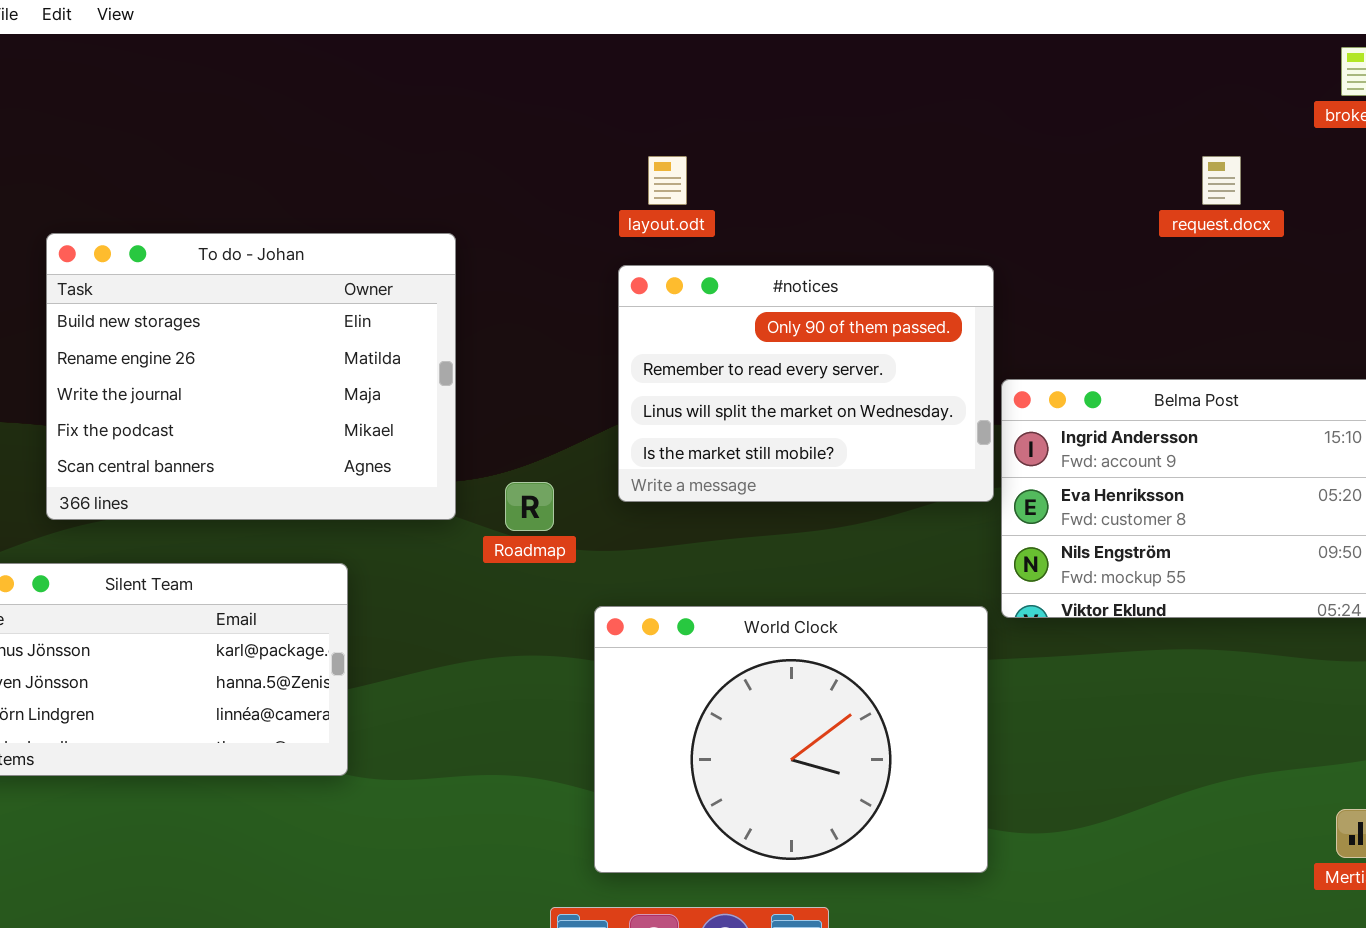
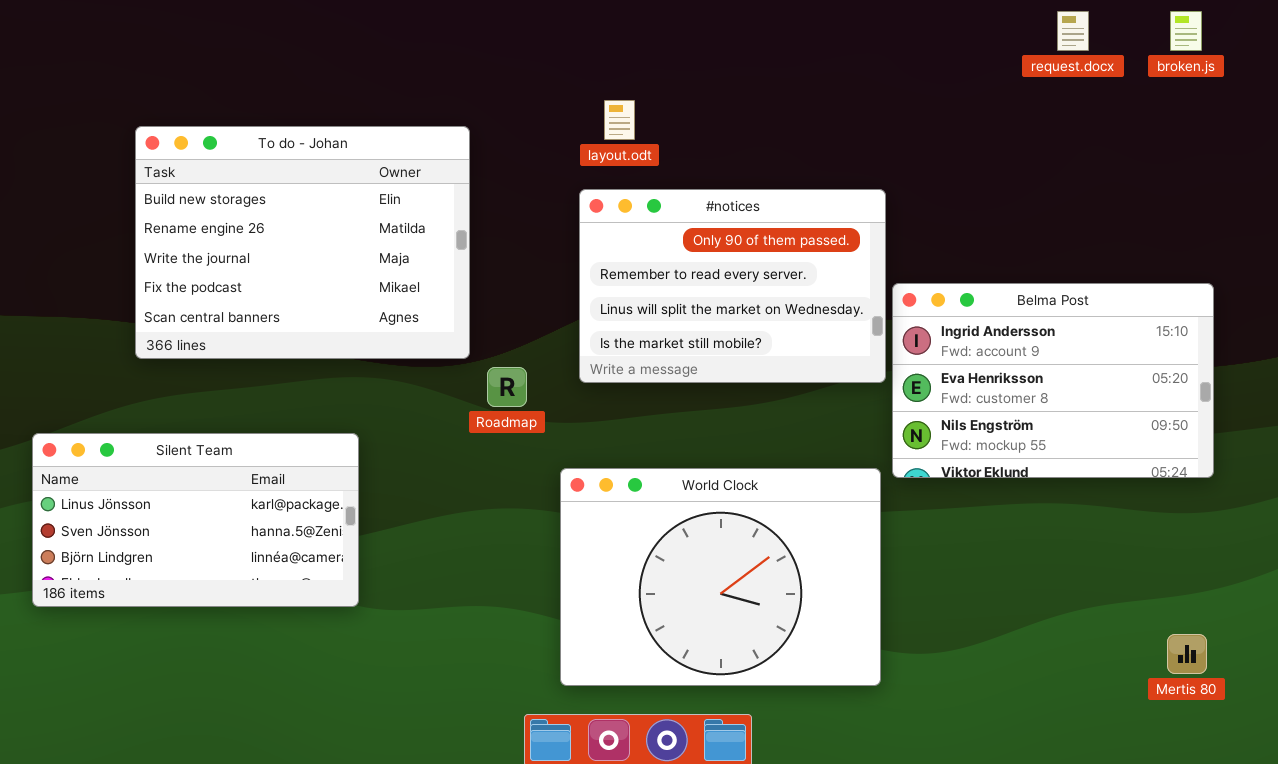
request.docx: [1202,156,1241,205] -> [1057,11,1089,51], moved
To do - Johan: [46,233,456,520] -> [135,126,470,359], moved

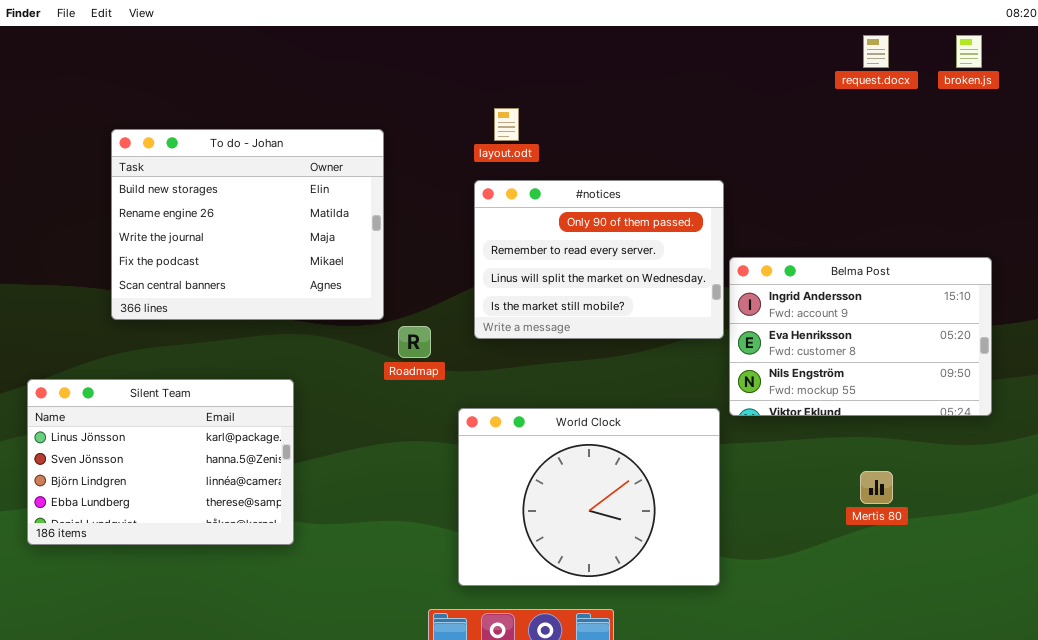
Silent Team: [32,433,359,607] -> [27,379,294,545], resized
Mertis 80: [1167,634,1207,674] -> [860,471,893,504], moved

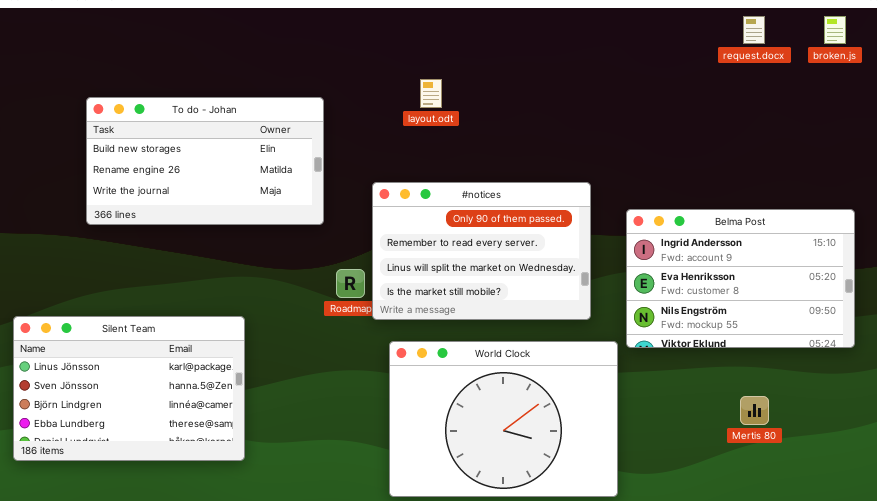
To do - Johan: [111,129,384,320] -> [86,97,324,225], resized
#notices: [474,180,724,339] -> [372,182,591,320], moved

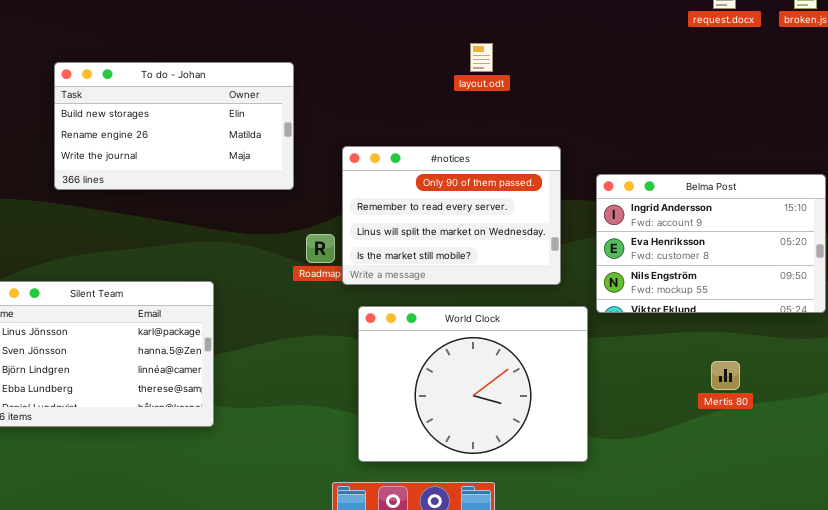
layout.odt: [420,79,442,108] -> [470,43,493,72], moved

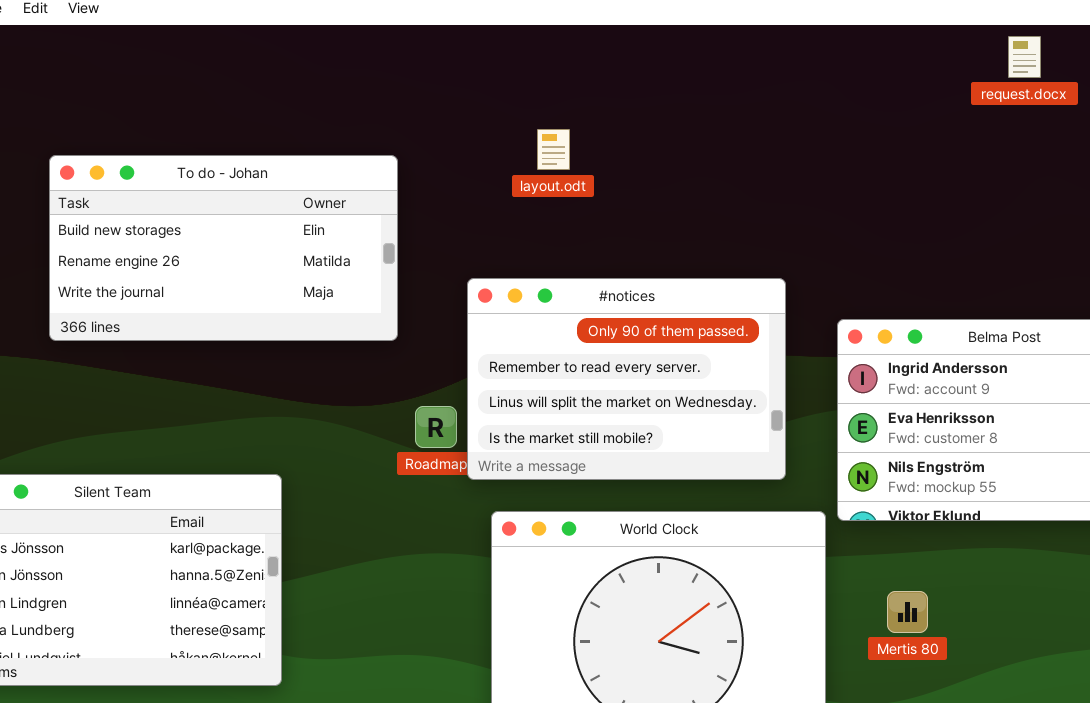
layout.odt: [470,43,493,72] -> [537,129,570,170], moved
Mertis 80: [711,361,740,390] -> [887,591,928,633], moved

